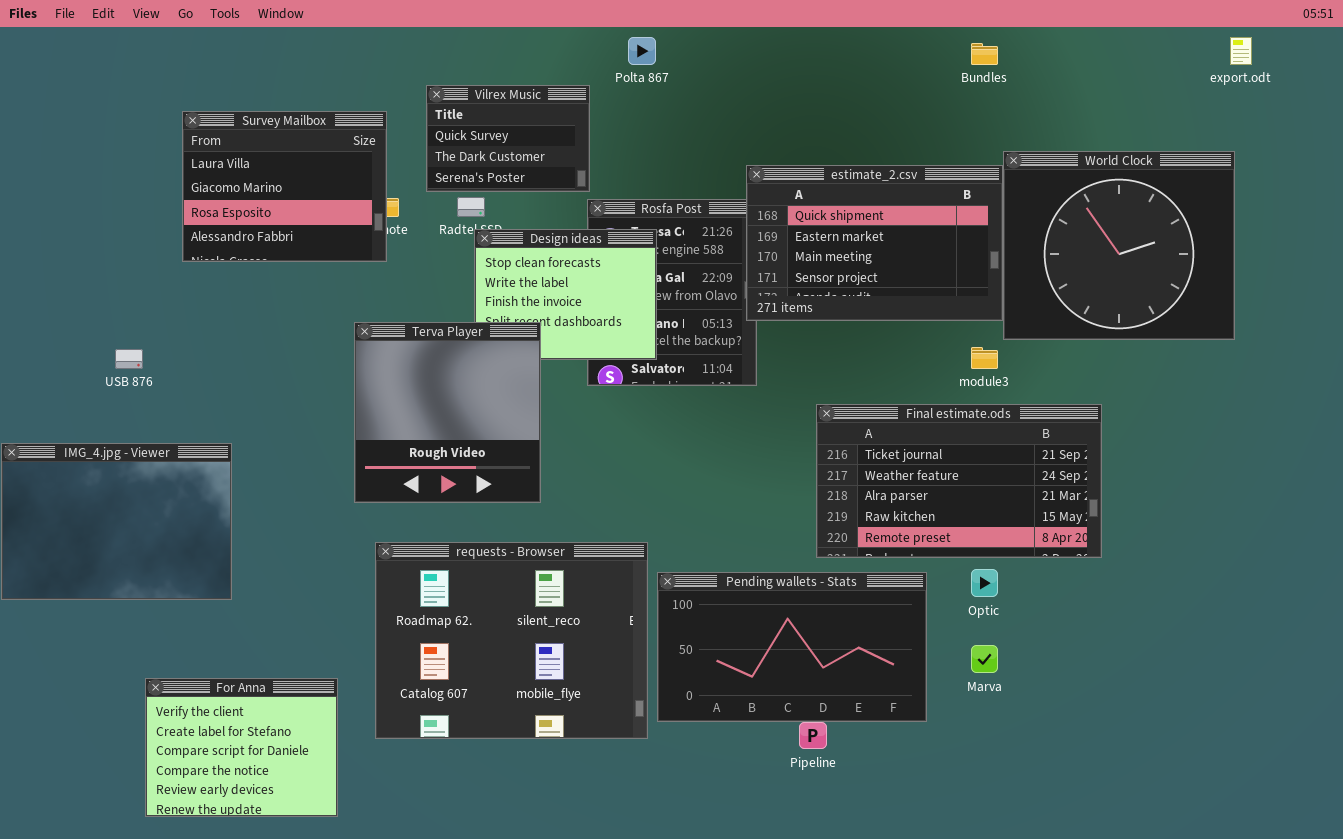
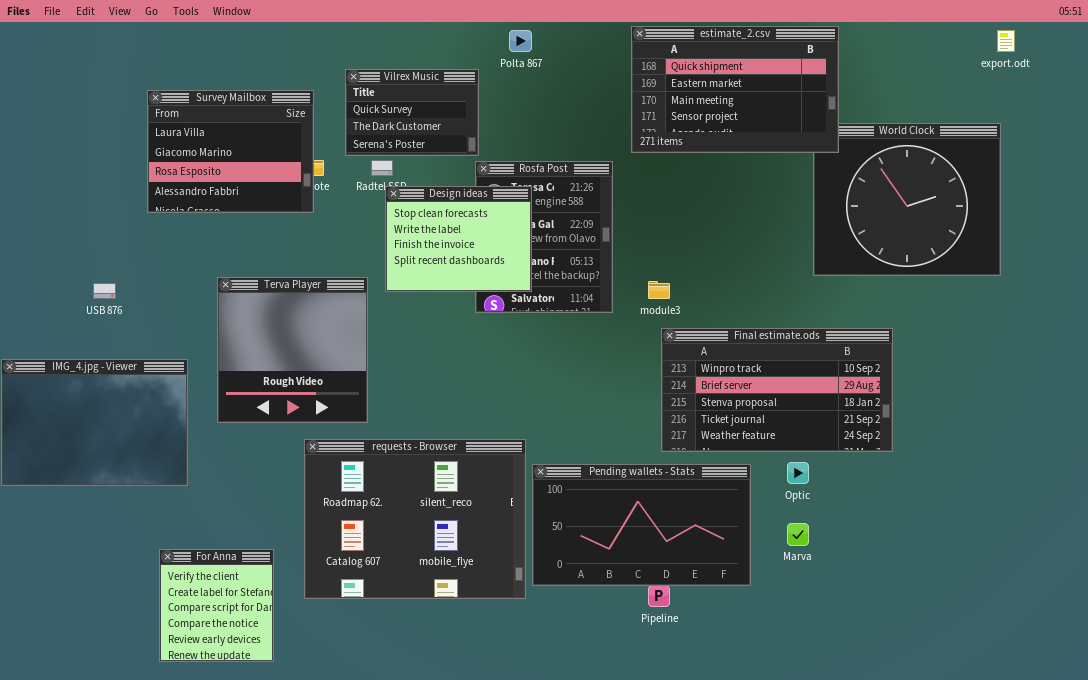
estimate_2.csv: [746,165,1003,321] -> [631,26,839,153], moved
Terva Player: [354,322,541,503] -> [217,277,368,423], moved
module3: [971,347,998,369] -> [648,281,670,299], moved
Final estimate.ods: [816,404,1102,558] -> [661,328,893,452], scrolled up 3 rows
For Anna: [145,678,338,817] -> [159,549,274,662], resized

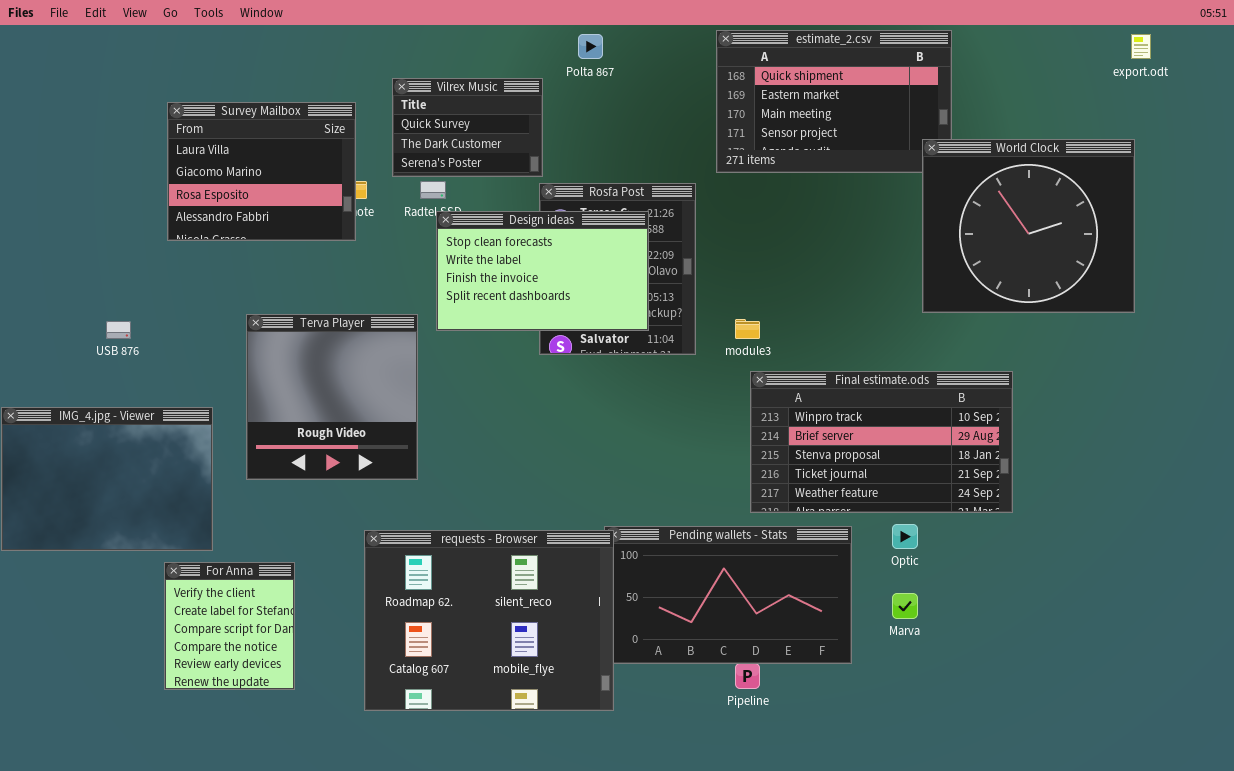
World Clock: [813,123,1001,276] -> [922,139,1135,313], raised
Design ideas: [385,186,532,292] -> [436,211,649,331], resized
requests - Browser: [304,439,526,599] -> [364,530,614,711], moved
For Anna: [159,549,274,662] -> [164,562,295,690], moved

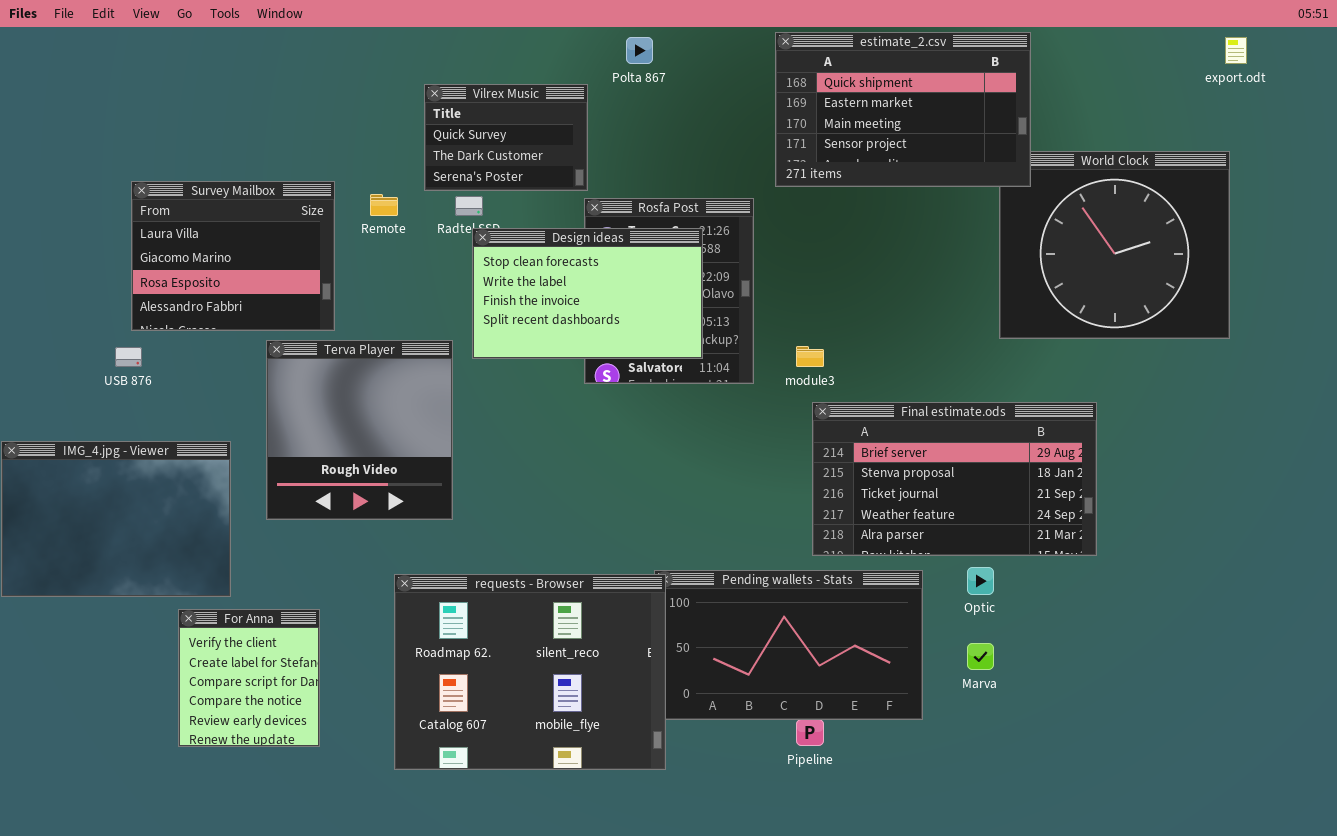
estimate_2.csv: [716,30,952,173] -> [775,32,1031,187], raised
Survey Mailbox: [167,102,356,241] -> [131,181,335,331], moved
Final estimate.ods: [750,371,1013,513] -> [812,402,1097,556], scrolled down 1 row

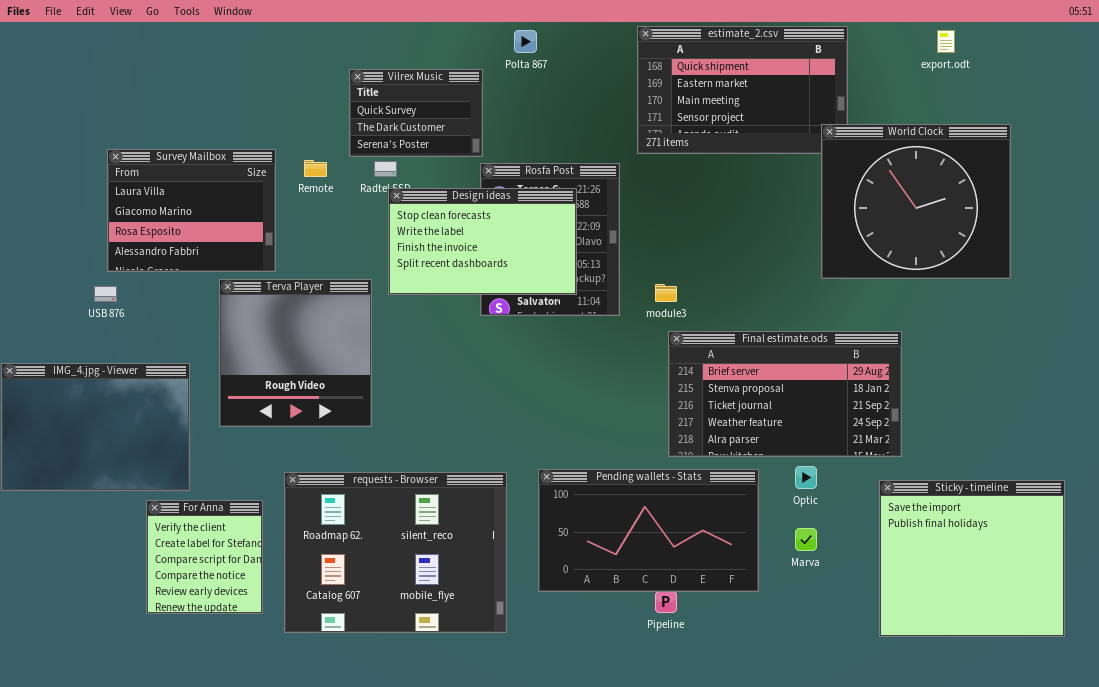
export.odt: [1225,37,1247,64] -> [937,30,955,53], moved
World Clock: [999,151,1230,339] -> [821,124,1011,279], raised
requests - Browser: [394,574,666,770] -> [284,472,507,633], moved
Sticky - timeline: none -> [879,480,1065,637], opened

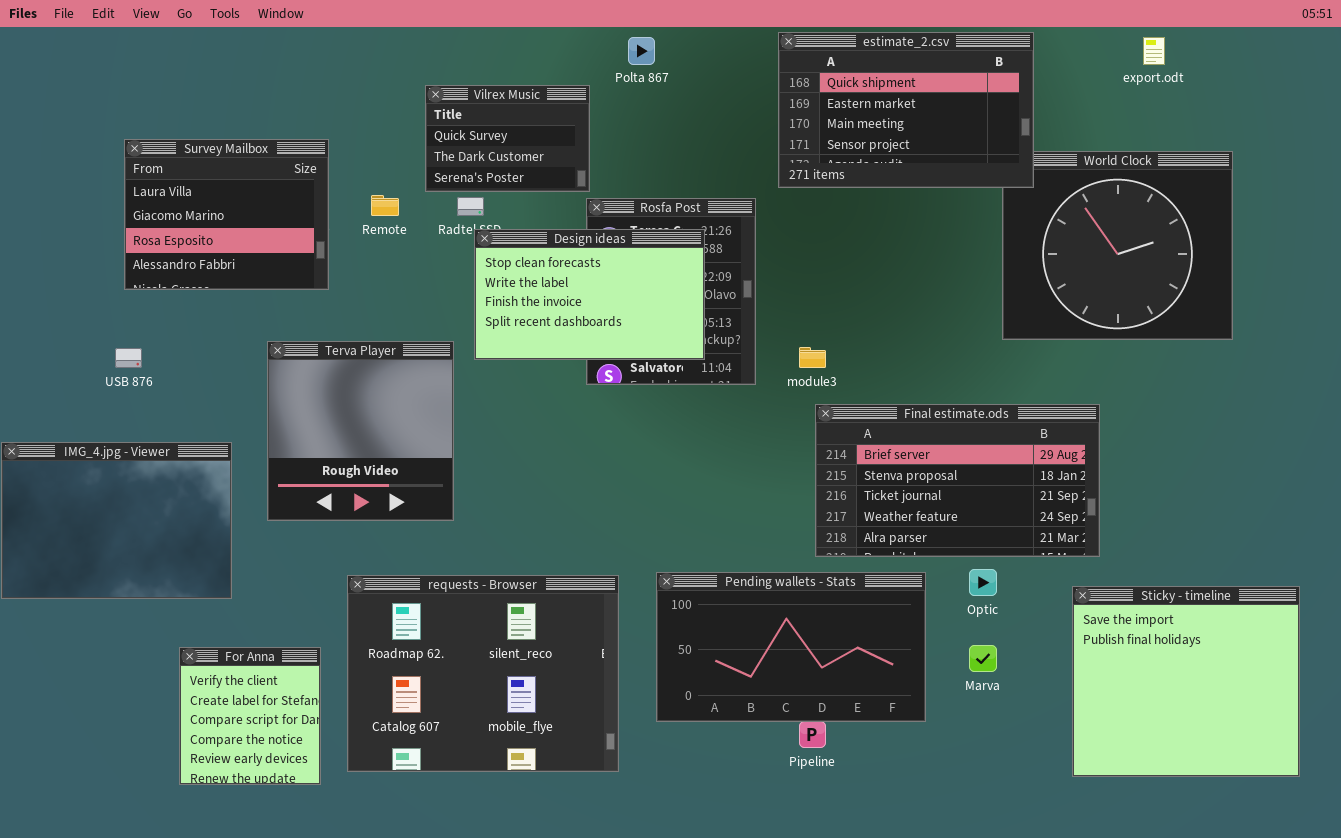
estimate_2.csv: [637,26,848,154] -> [778,32,1034,188], raised
Survey Mailbox: [107,149,276,272] -> [124,139,329,290], moved
For Anna: [146,500,263,614] -> [179,647,321,785], moved

